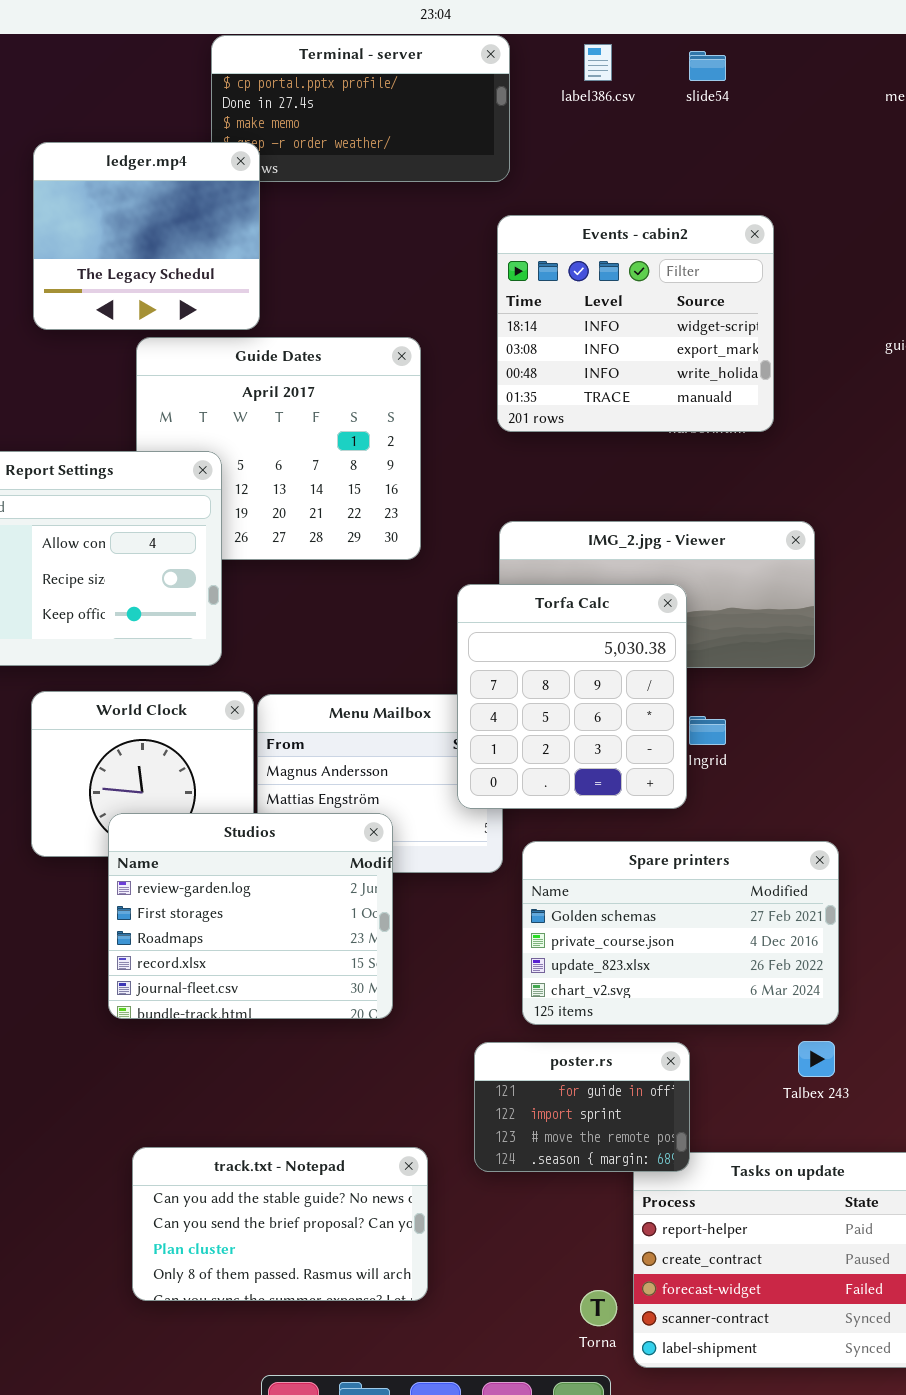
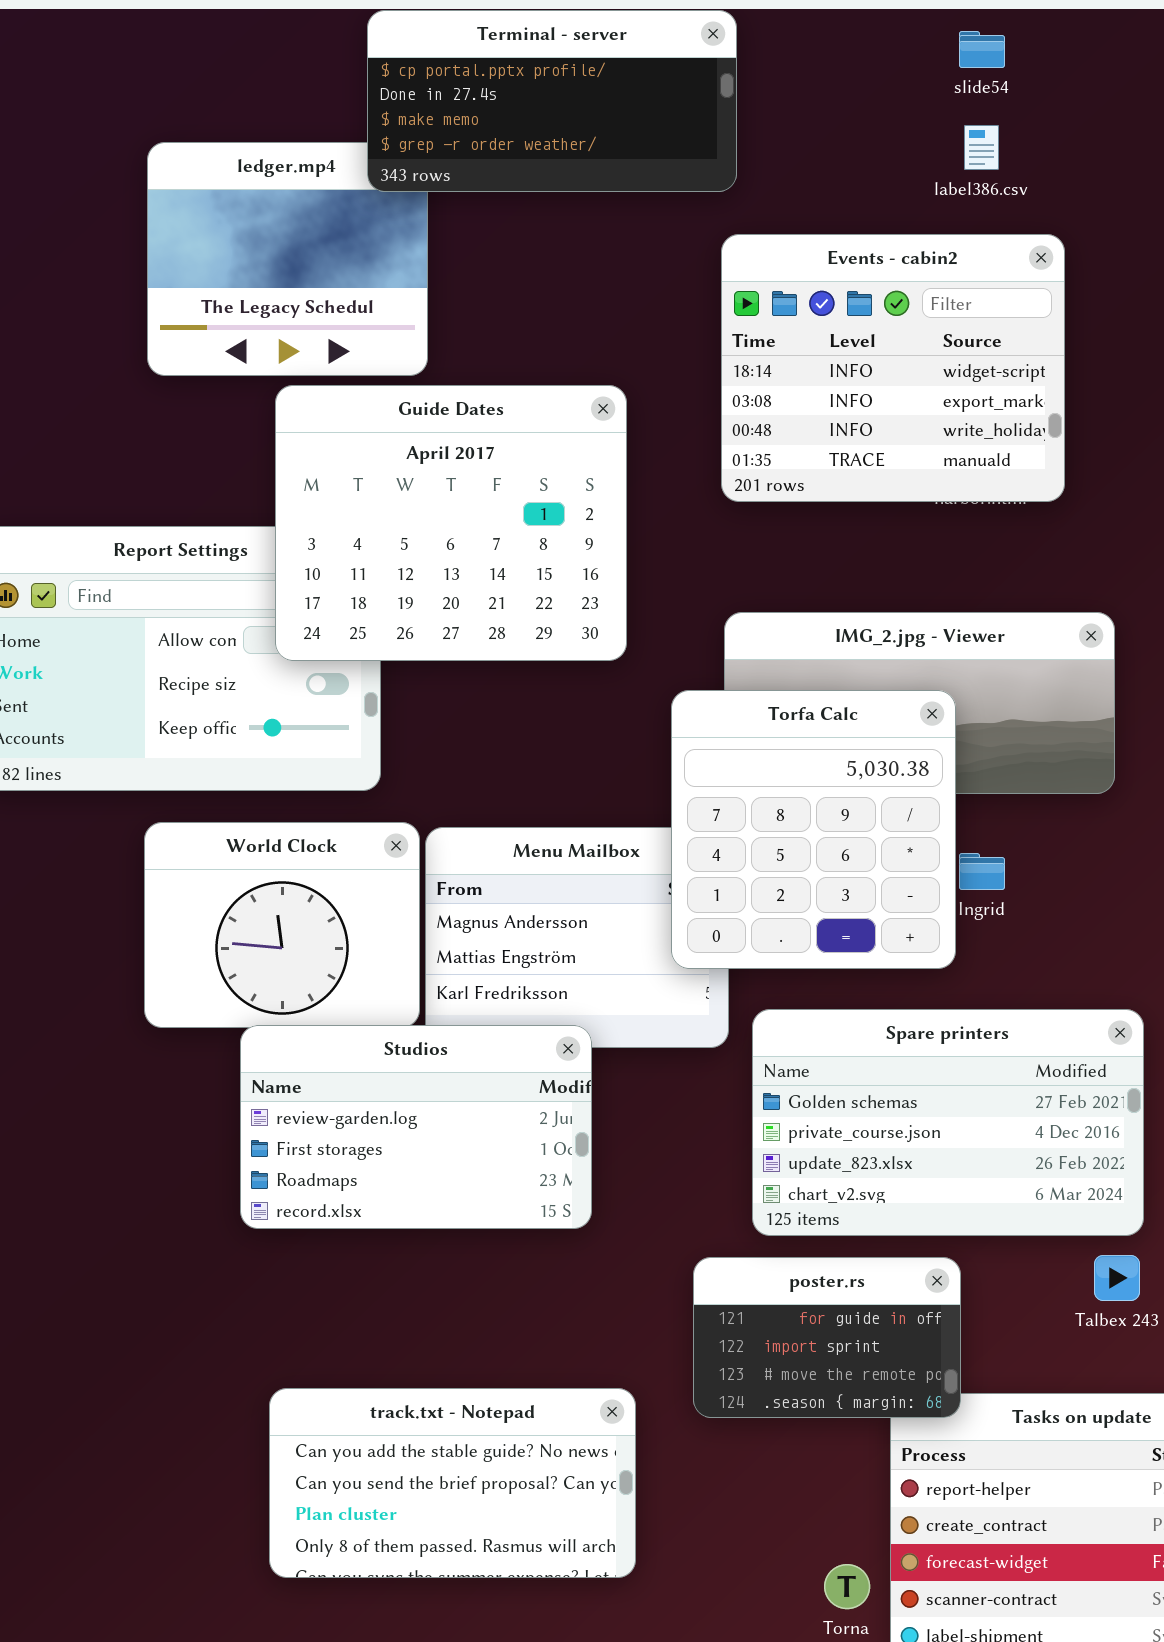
Terminal - server: [211,35,510,182] -> [367,10,737,192], raised
label386.csv: [584,44,612,81] -> [964,125,999,170], moved
Guide Dates: [136,337,421,560] -> [275,385,627,661], raised
Studios: [108,813,393,1019] -> [240,1025,592,1229], resized

